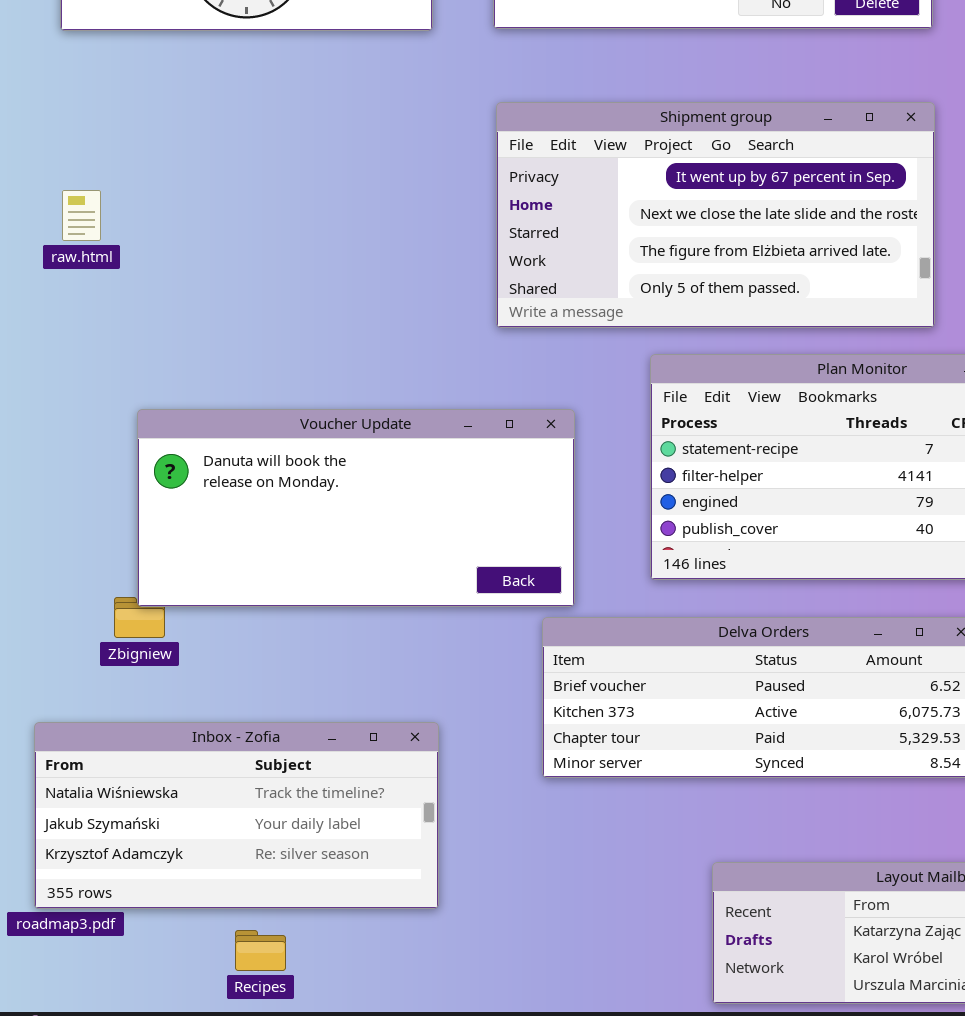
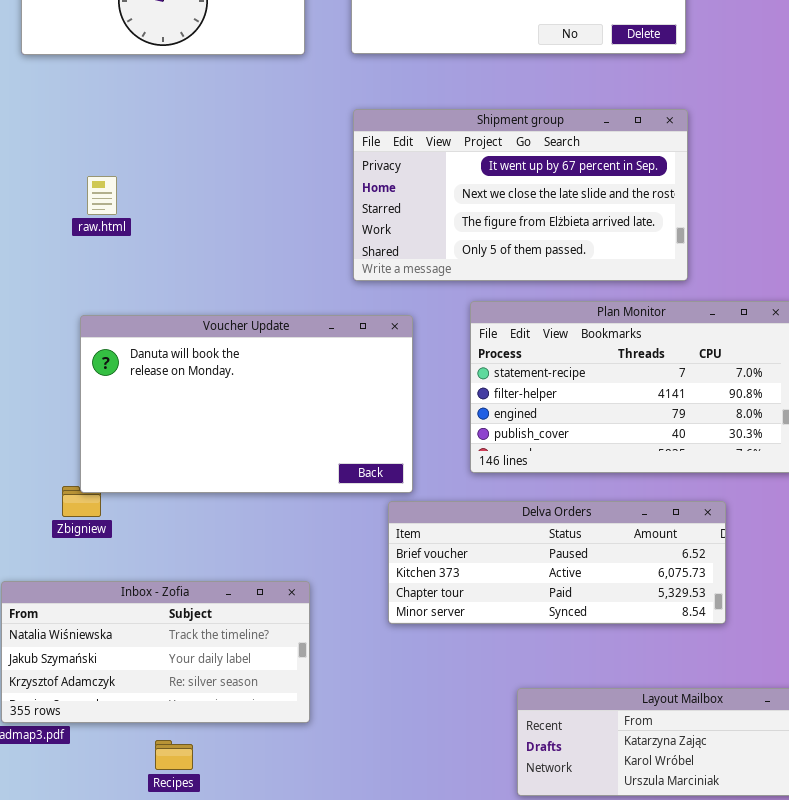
raw.html: [62,190,101,241] -> [87,176,117,215], moved
Voucher Update: [137,409,575,607] -> [80,315,413,493], resized

